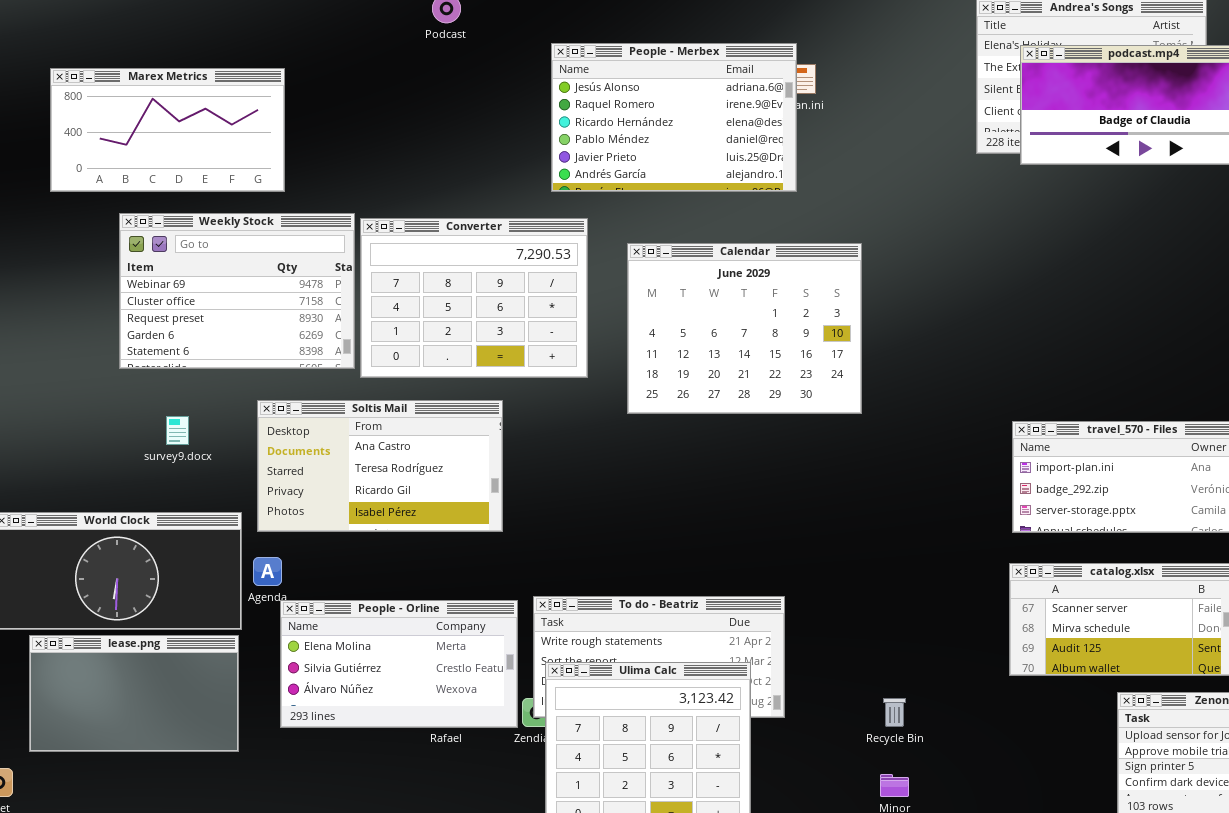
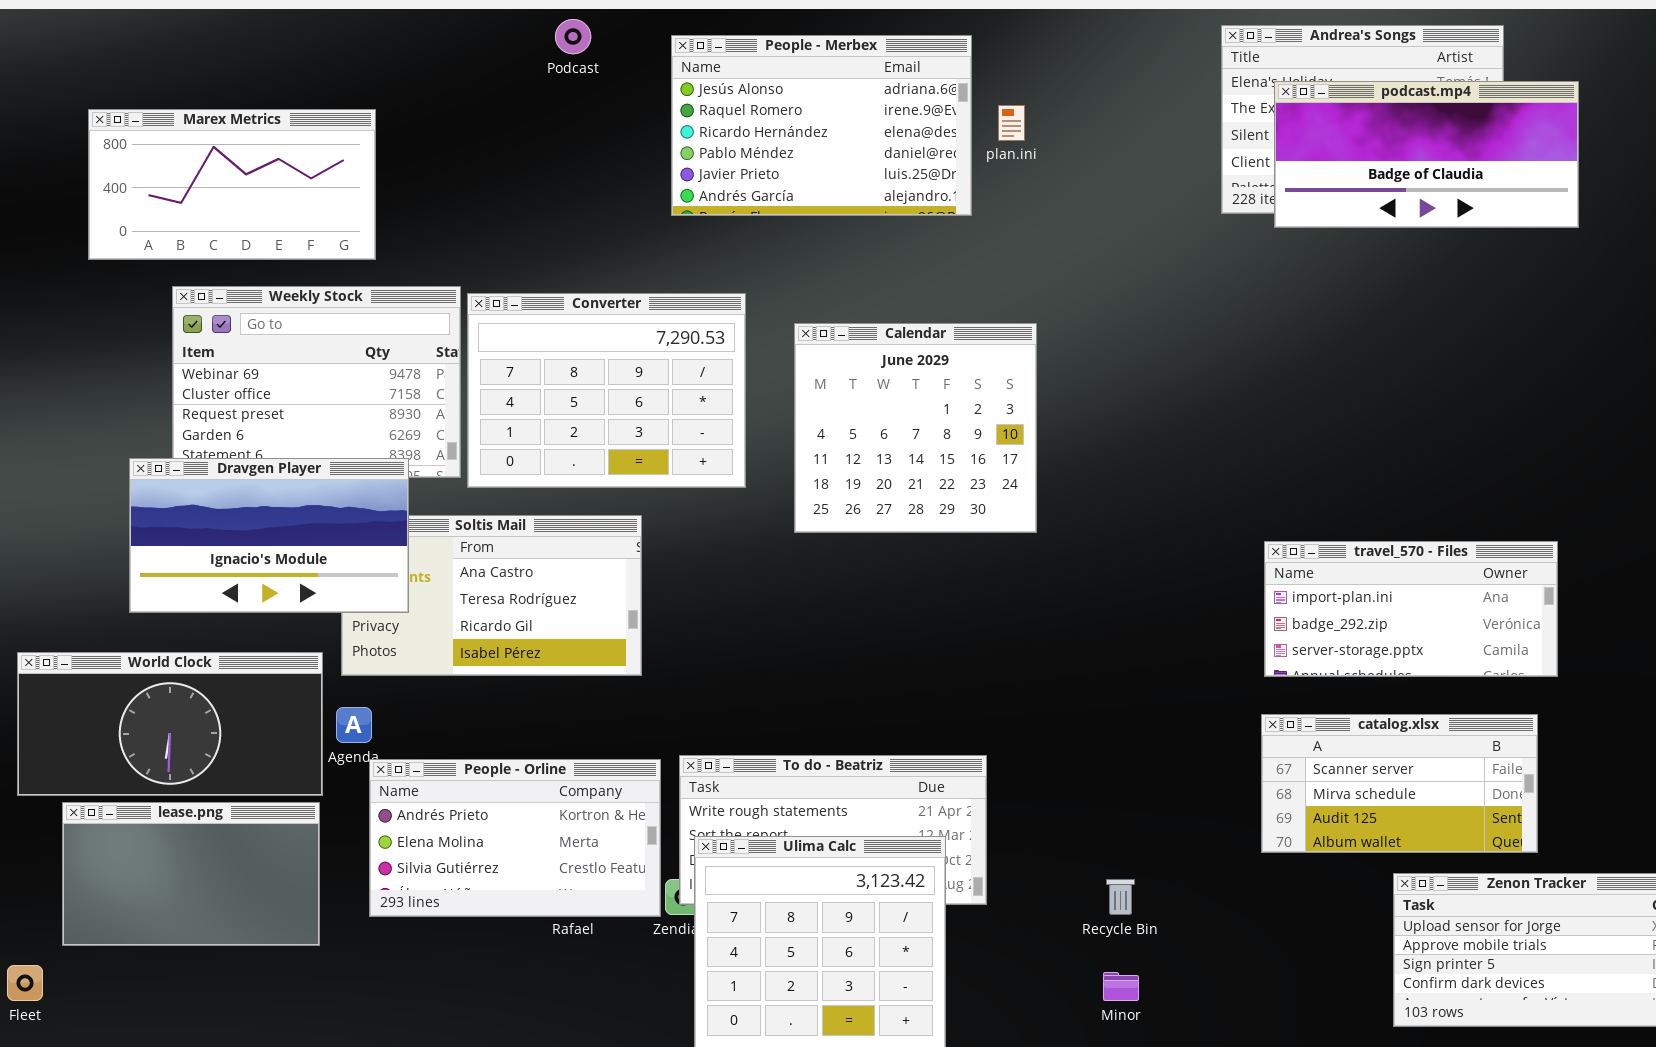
People - Merbex: [551,43,797,192] -> [671,35,972,216], moved
Calendar: [627,243,862,414] -> [794,323,1037,533], resized
Dravgen Player: none -> [129,458,409,613], opened
People - Orline: [280,600,518,728] -> [369,759,661,917], scrolled up 1 row

